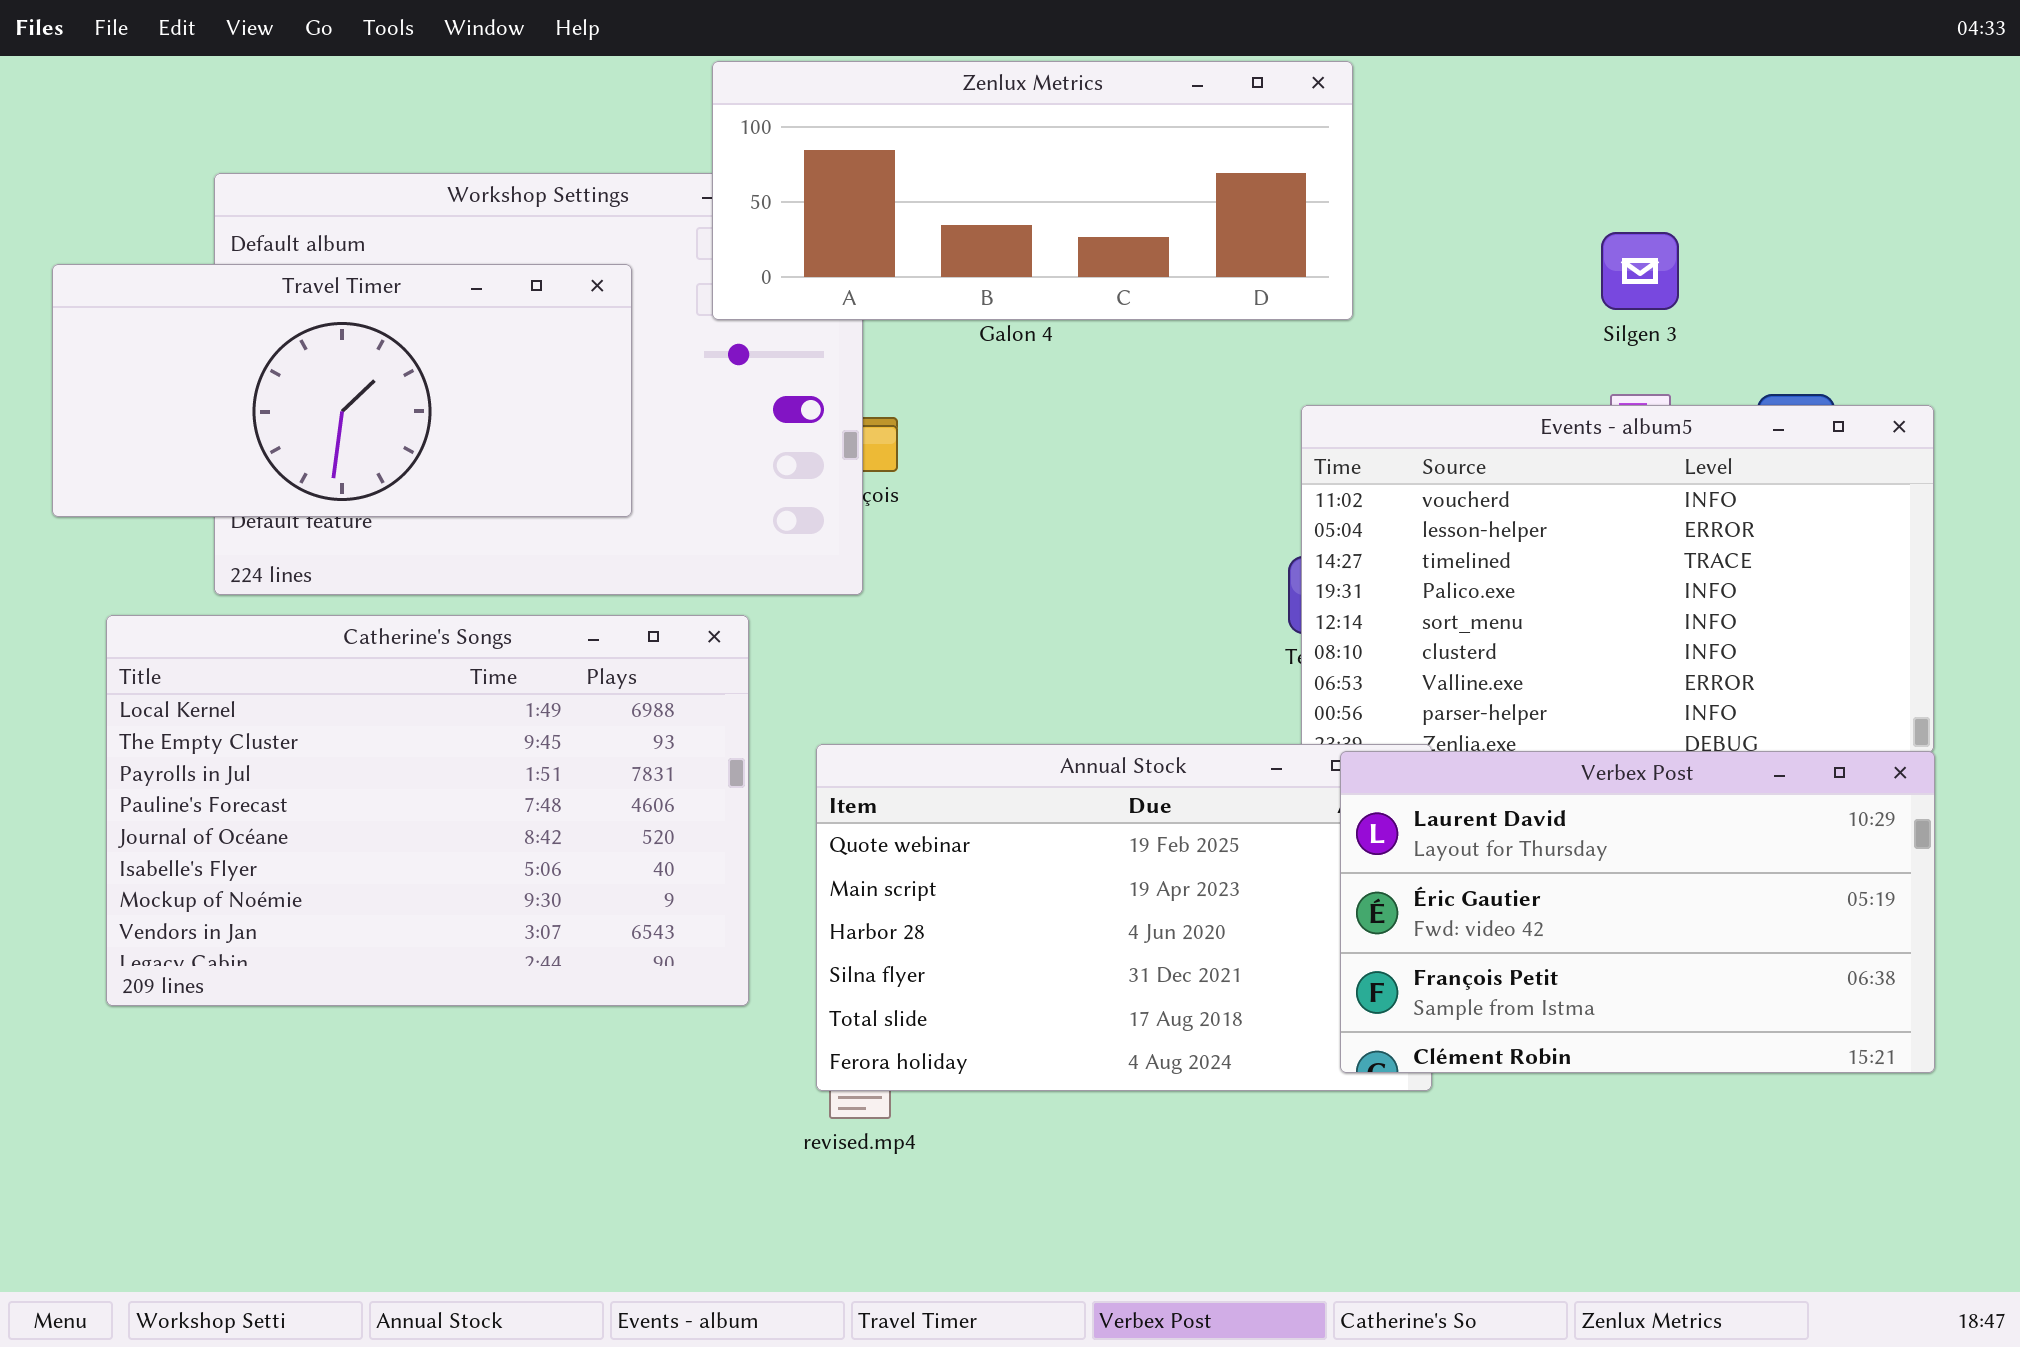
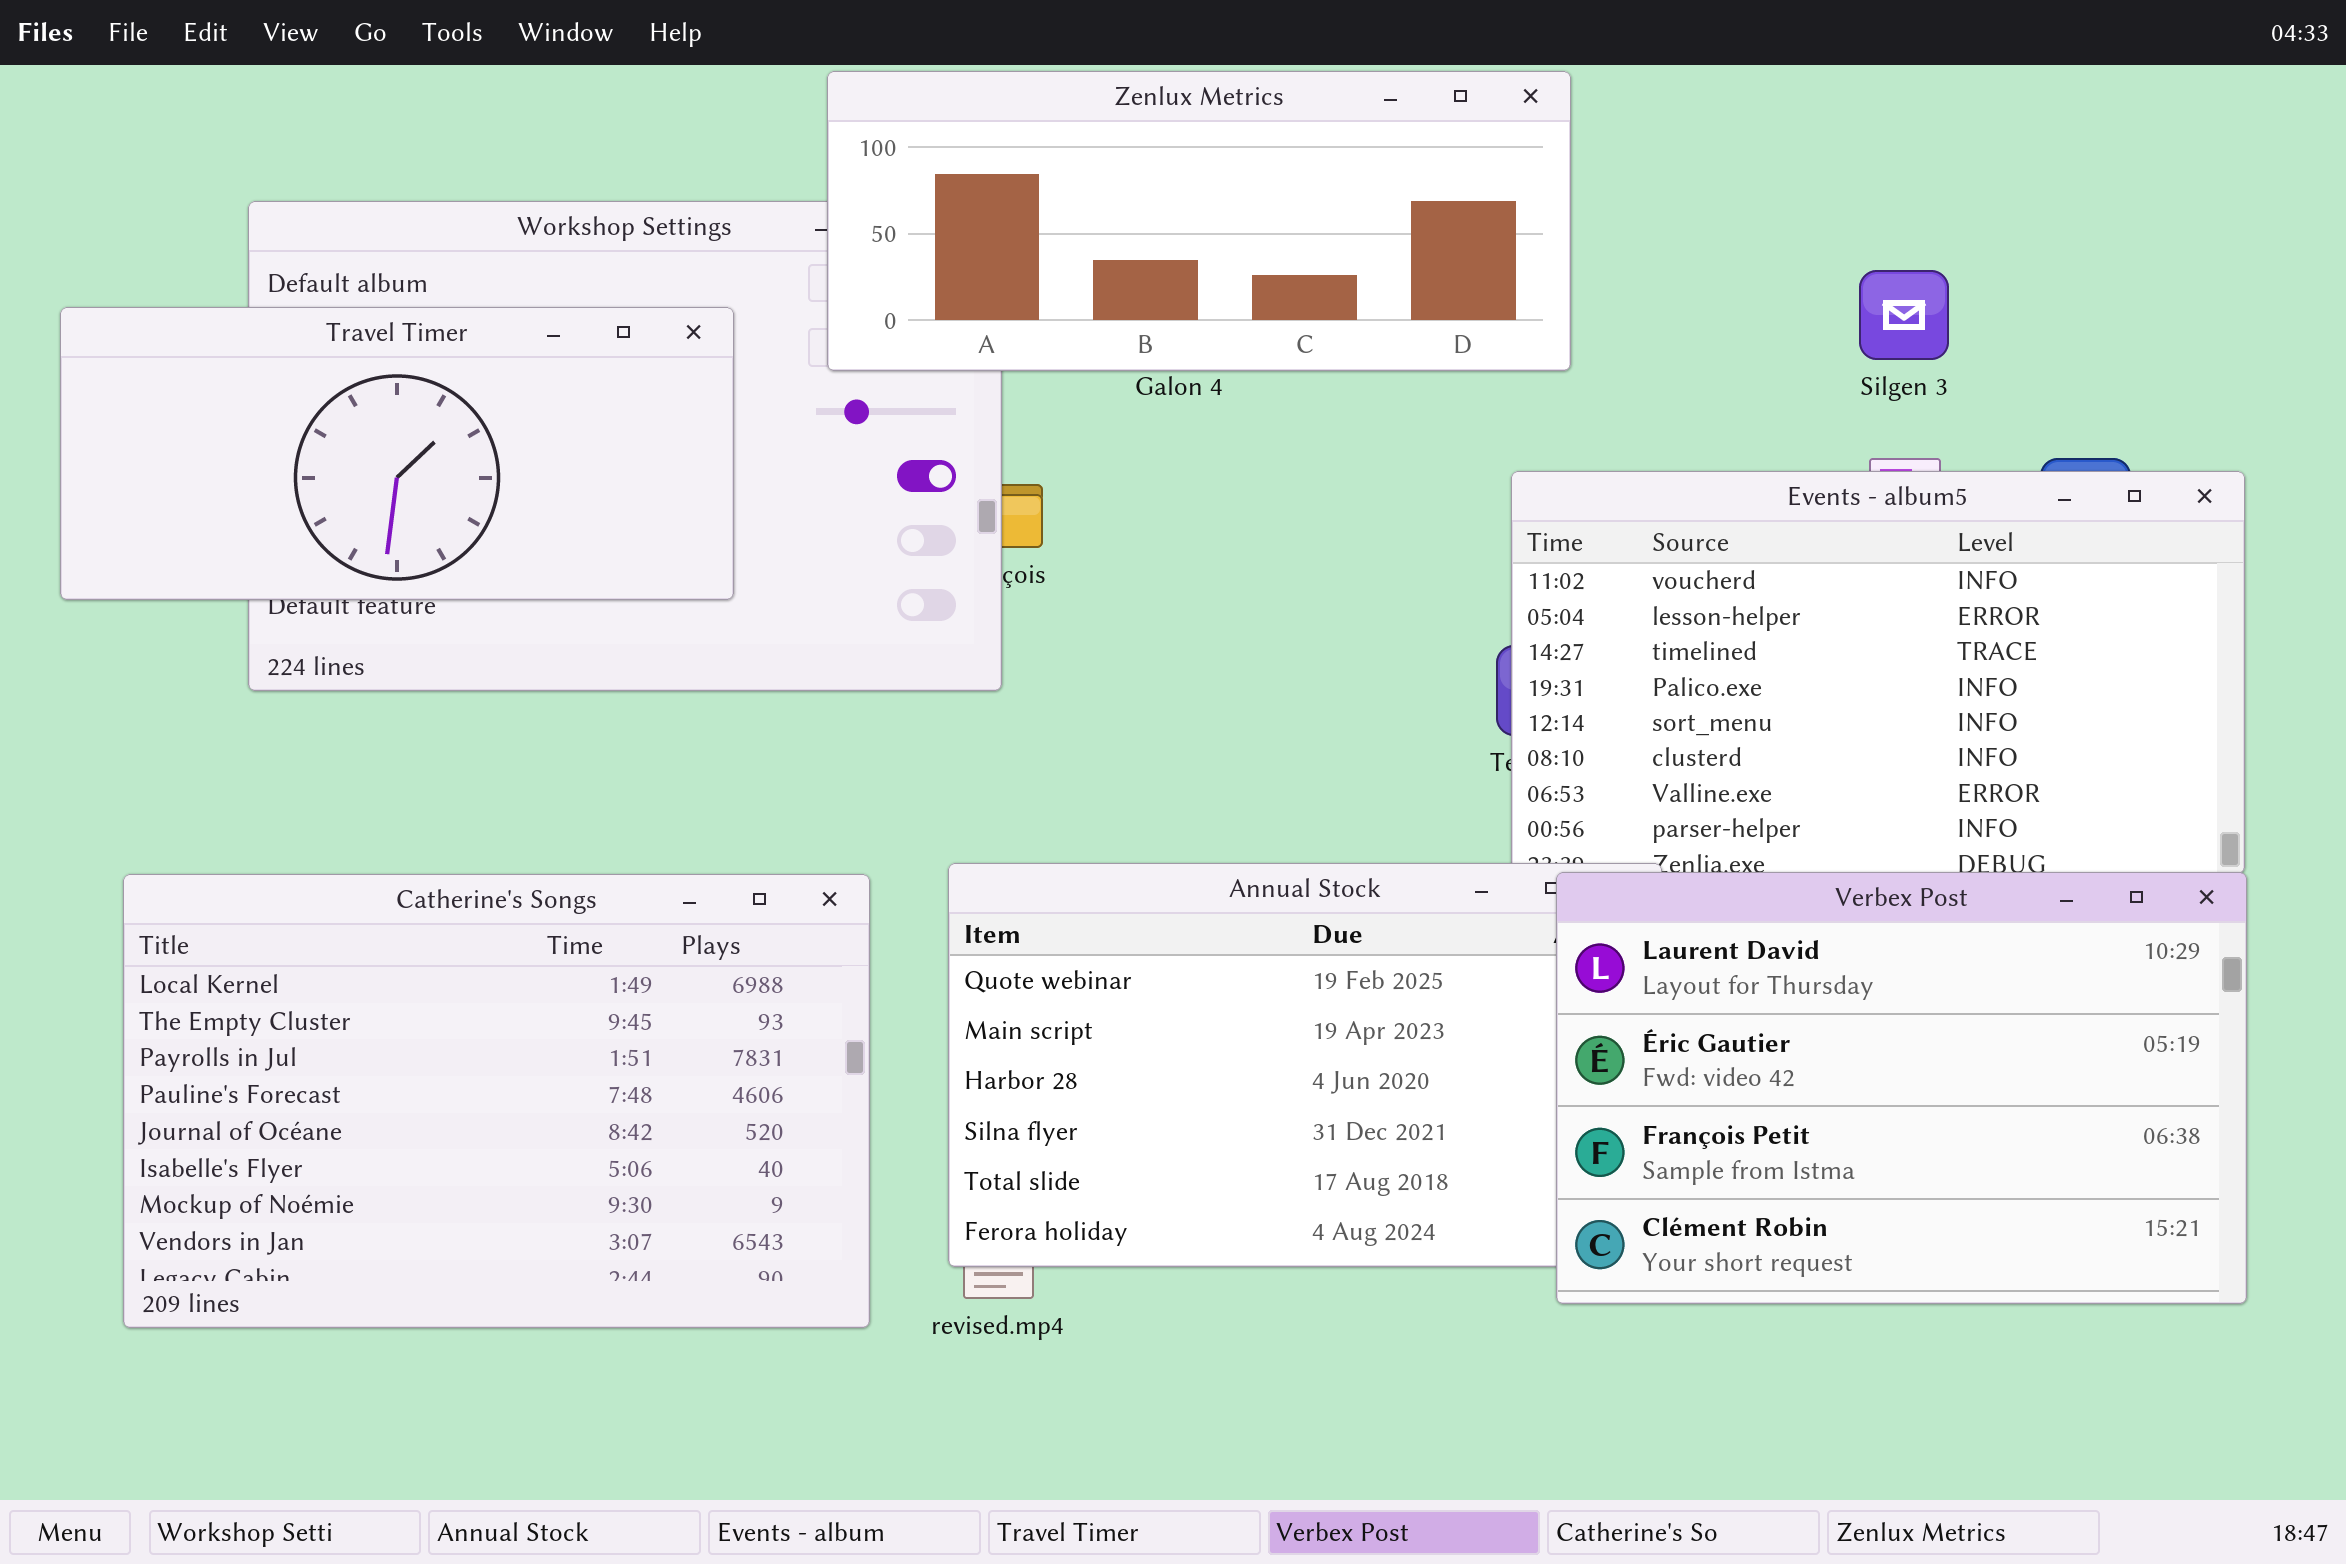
Catherine's Songs: [106,615,749,1006] -> [123,874,870,1328], moved
Verbex Post: [1340,751,1935,1073] -> [1556,872,2247,1304], resized

